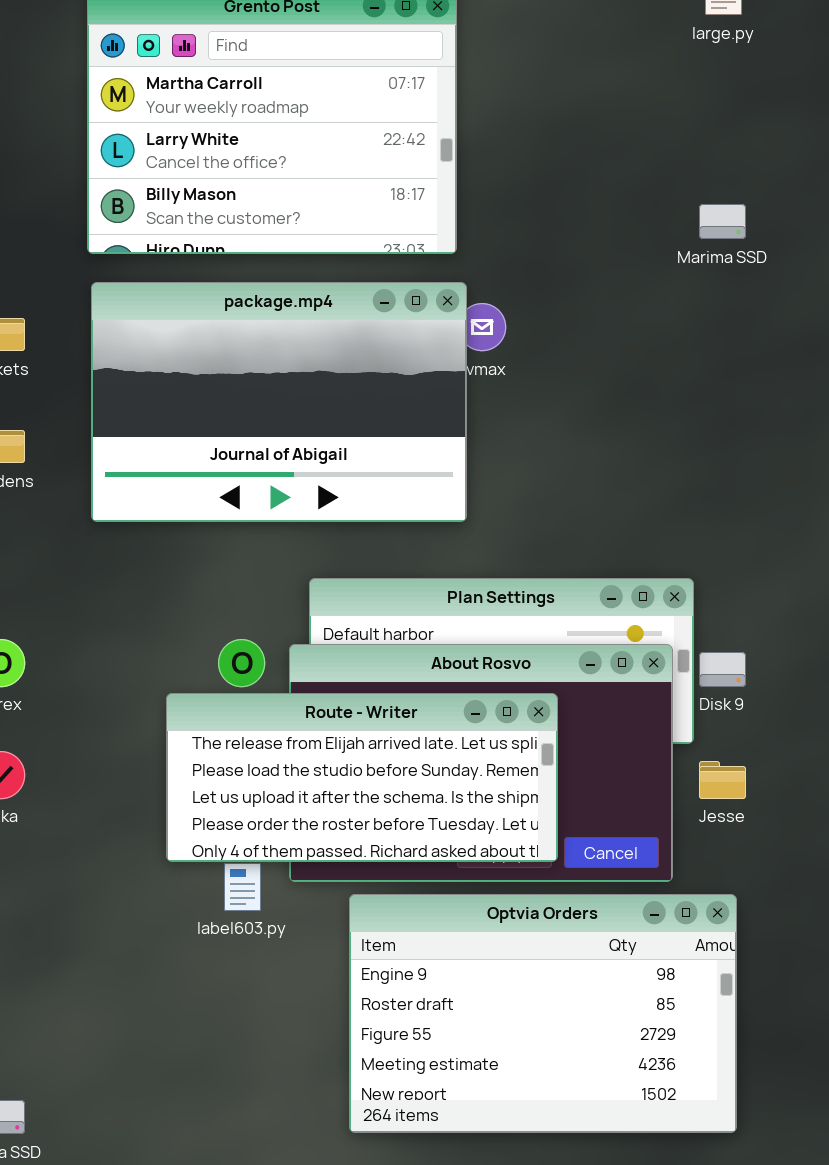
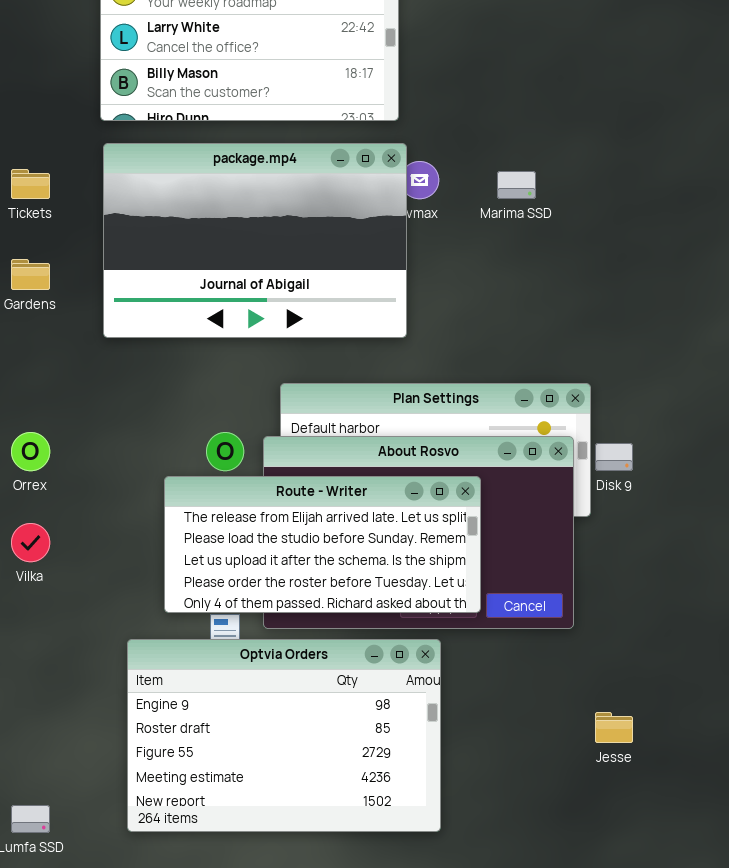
Marima SSD: [699,204,746,239] -> [497,171,536,199], moved
Jesse: [699,761,746,799] -> [595,712,633,743], moved
Optvia Orders: [349,894,737,1133] -> [127,639,441,832], moved

